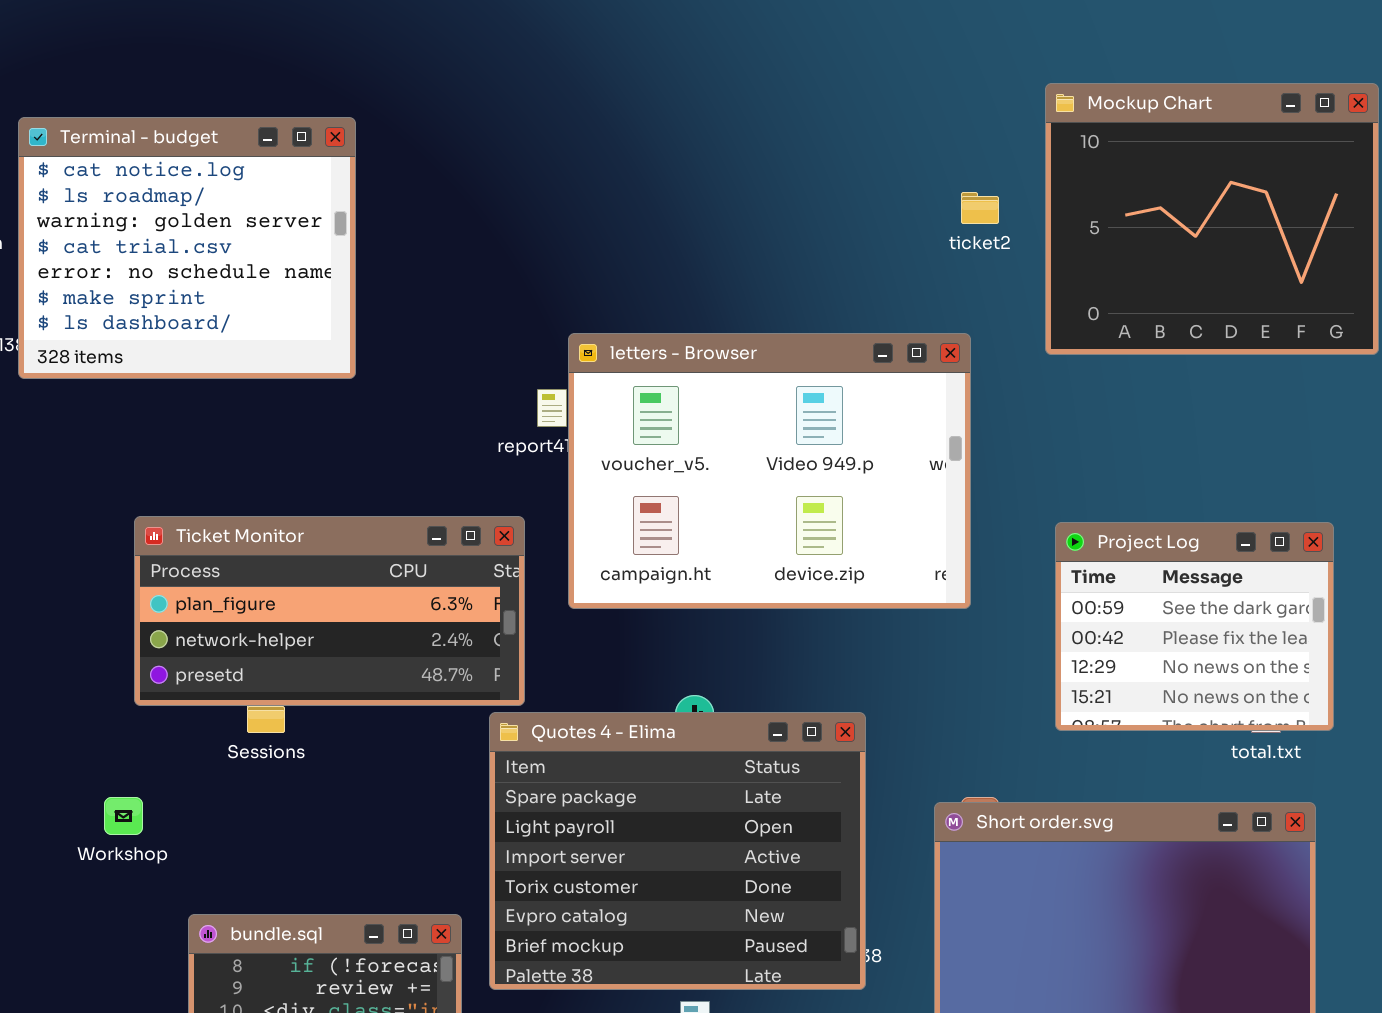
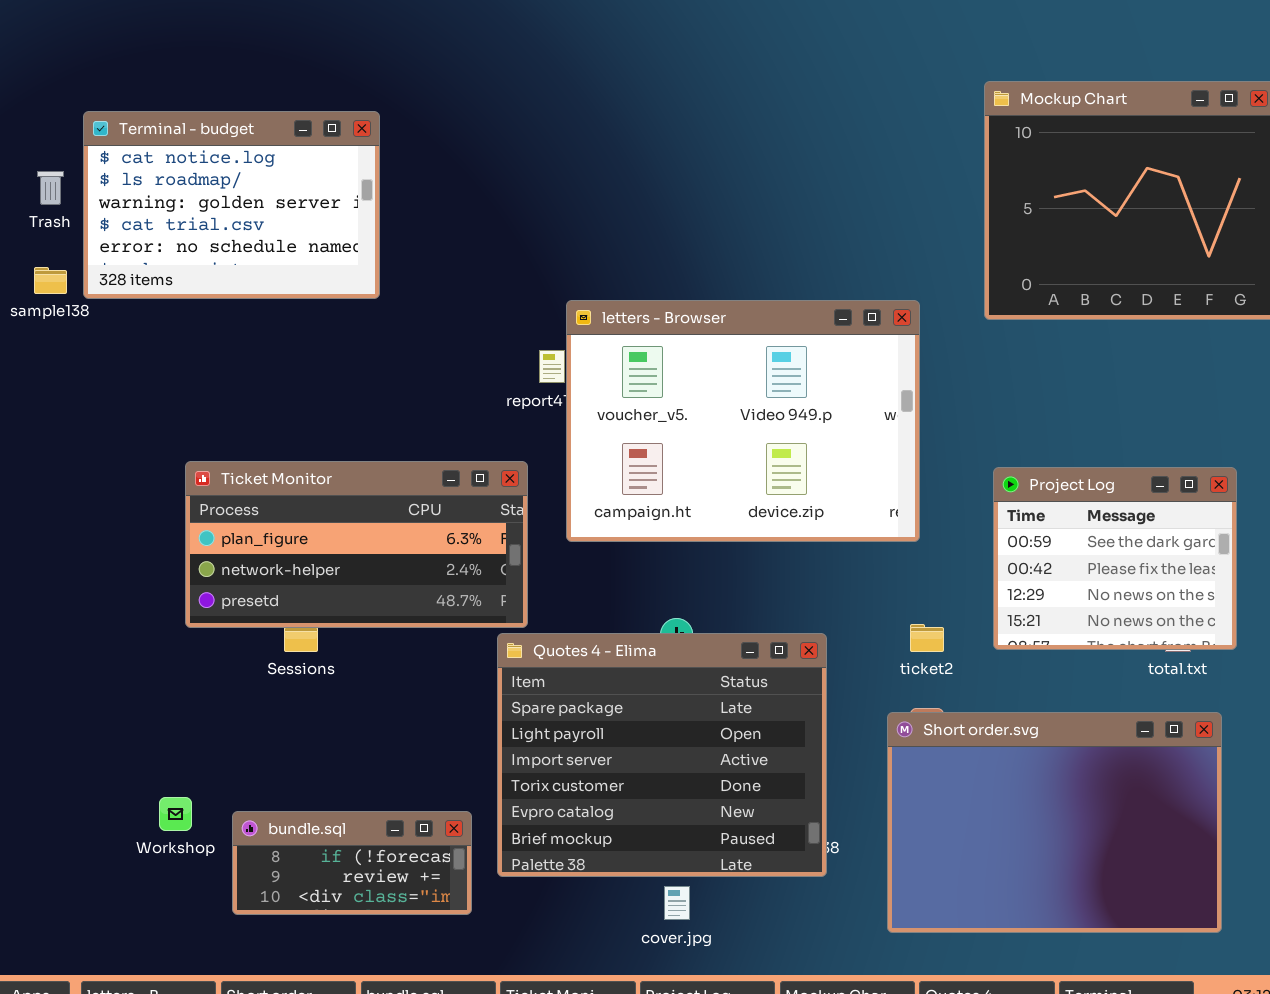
Terminal - budget: [18,117,356,379] -> [83,111,380,299], resized
ticket2: [961,192,999,224] -> [910,624,944,652], moved
Workshop: [104,797,143,835] -> [159,797,192,831], moved

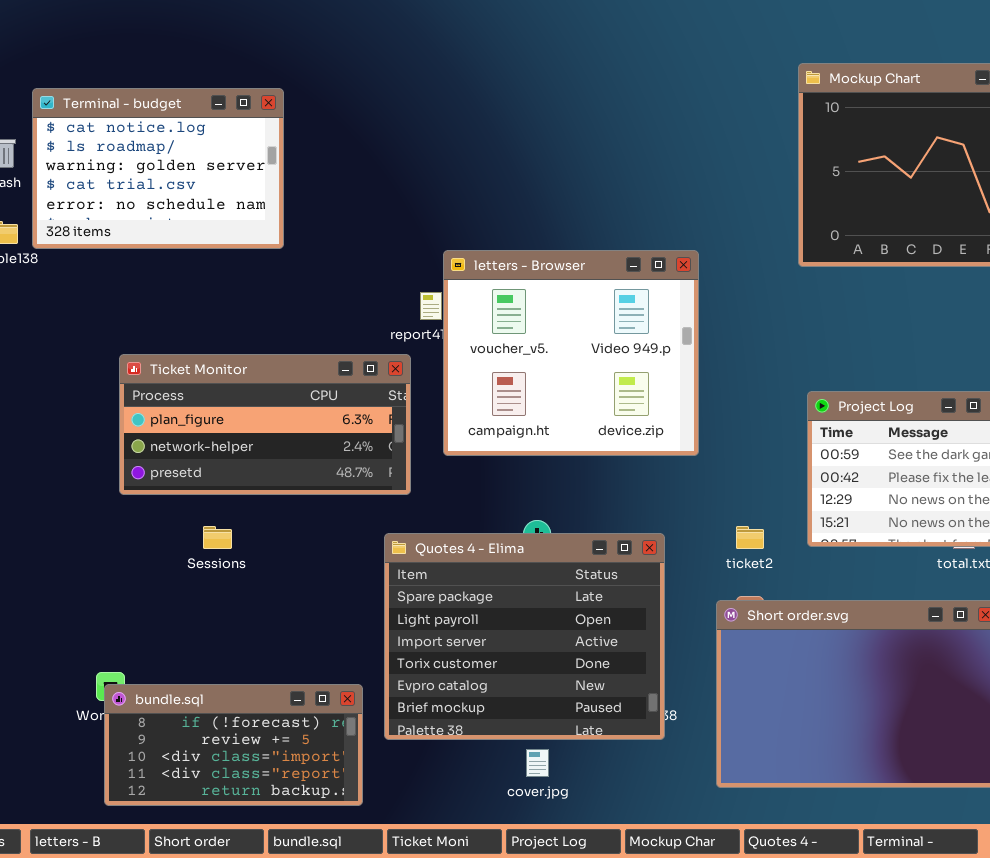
letters - Browser: [566,300,920,542] -> [443,250,699,456], resized
Ticket Monitor: [185,461,528,628] -> [119,354,411,495], moved
bundle.sql: [232,811,472,915] -> [104,684,363,806], resized

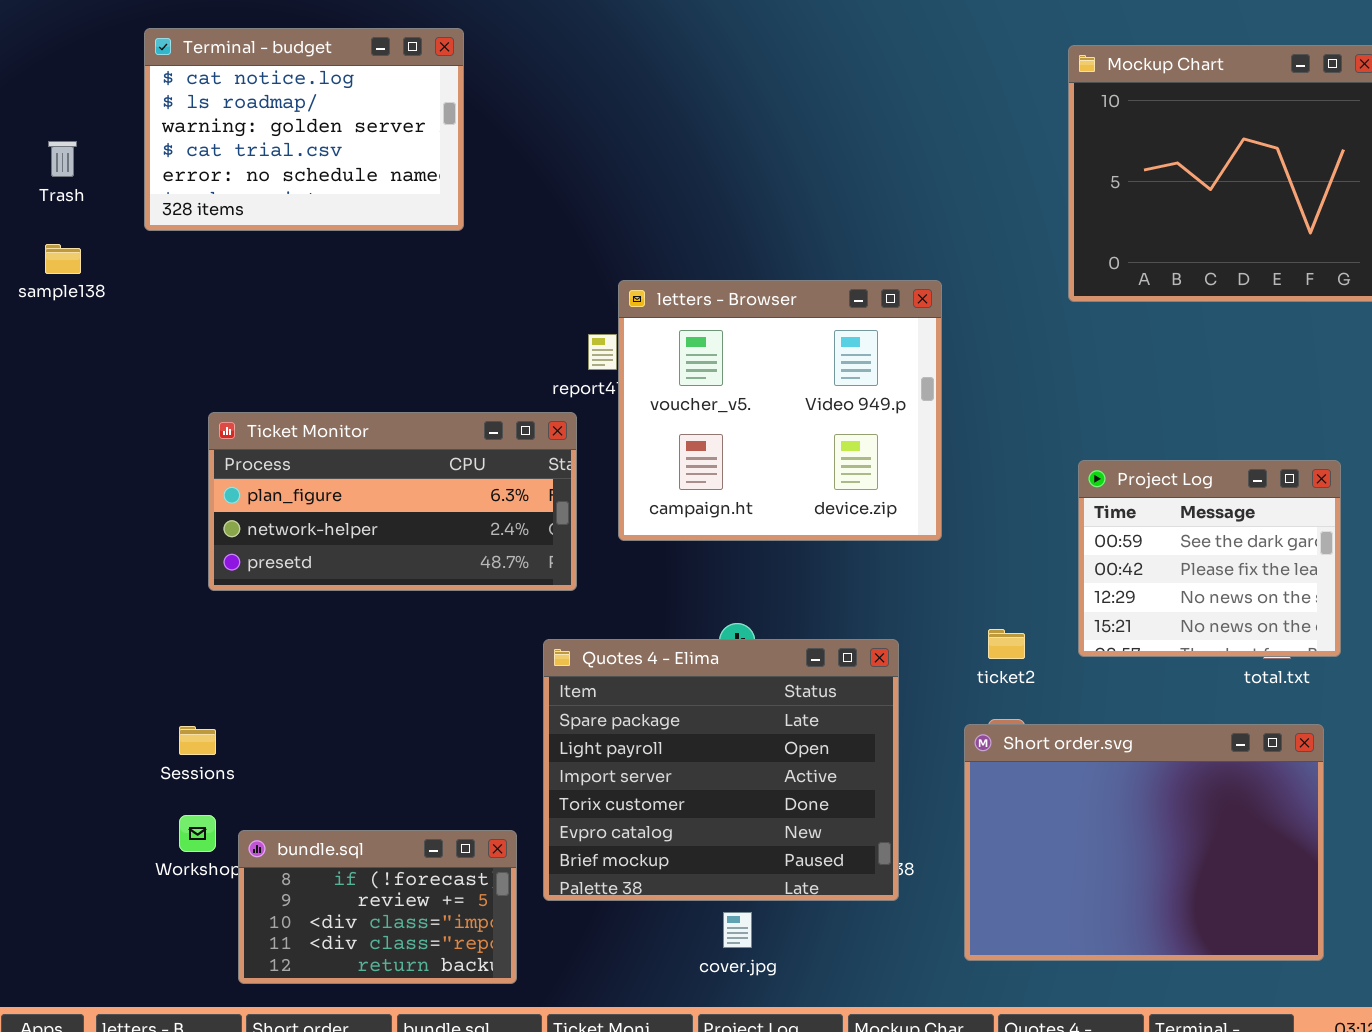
Terminal - budget: [32,88,284,249] -> [144,28,464,231], moved
Sessions: [203,526,232,549] -> [179,726,216,755], moved
bundle.sql: [104,684,363,806] -> [238,830,517,984], resized

